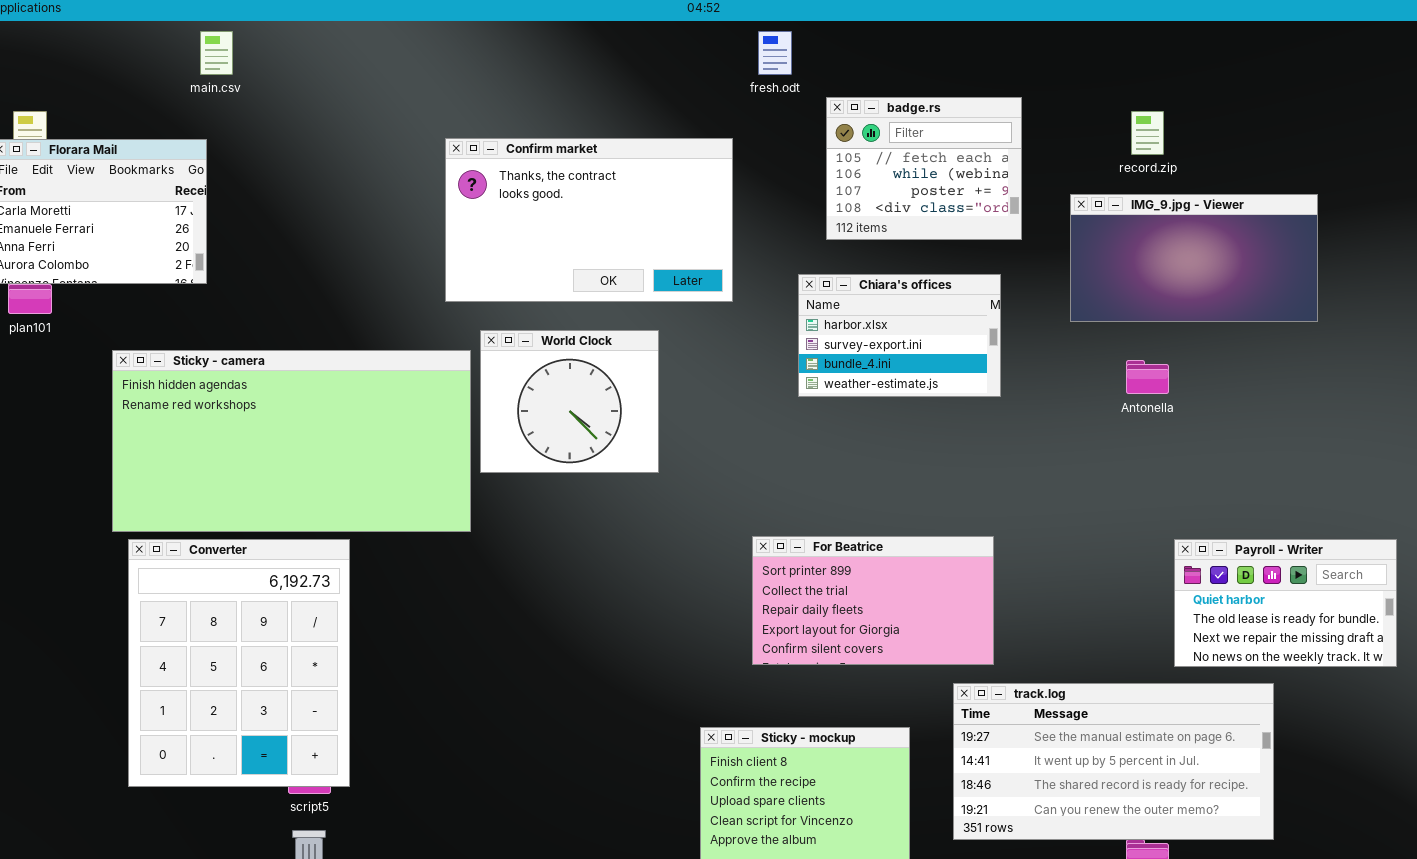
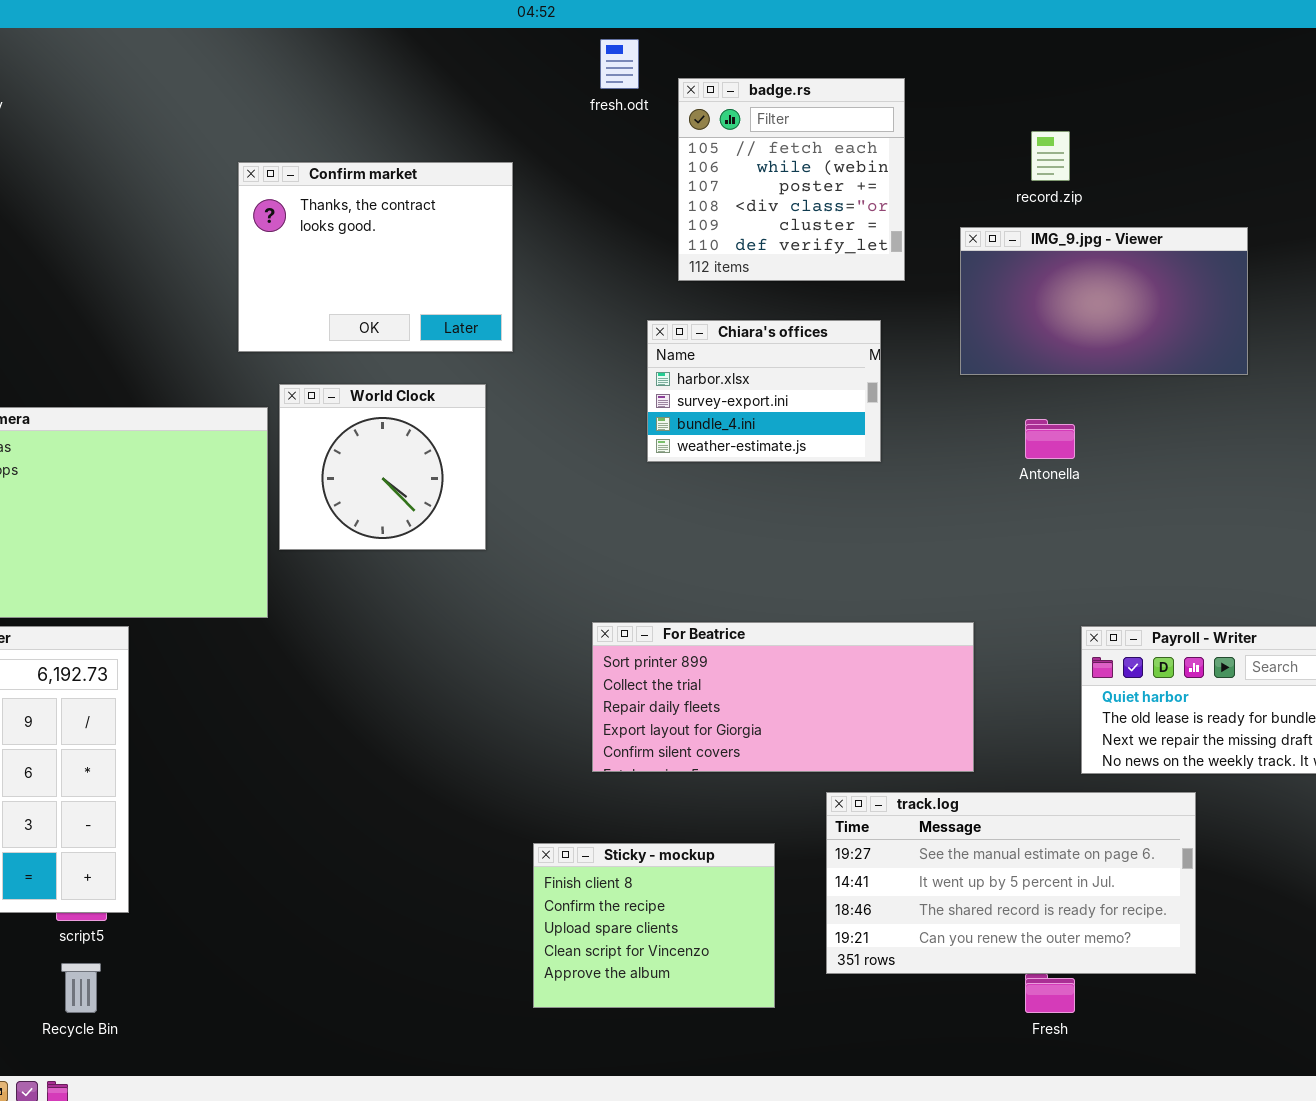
badge.rs: [826,97,1022,240] -> [678,78,905,281], resized
Confirm market: [445,138,733,302] -> [238,162,513,352], resized
For Beatrice: [752,536,994,665] -> [592,622,974,772], resized

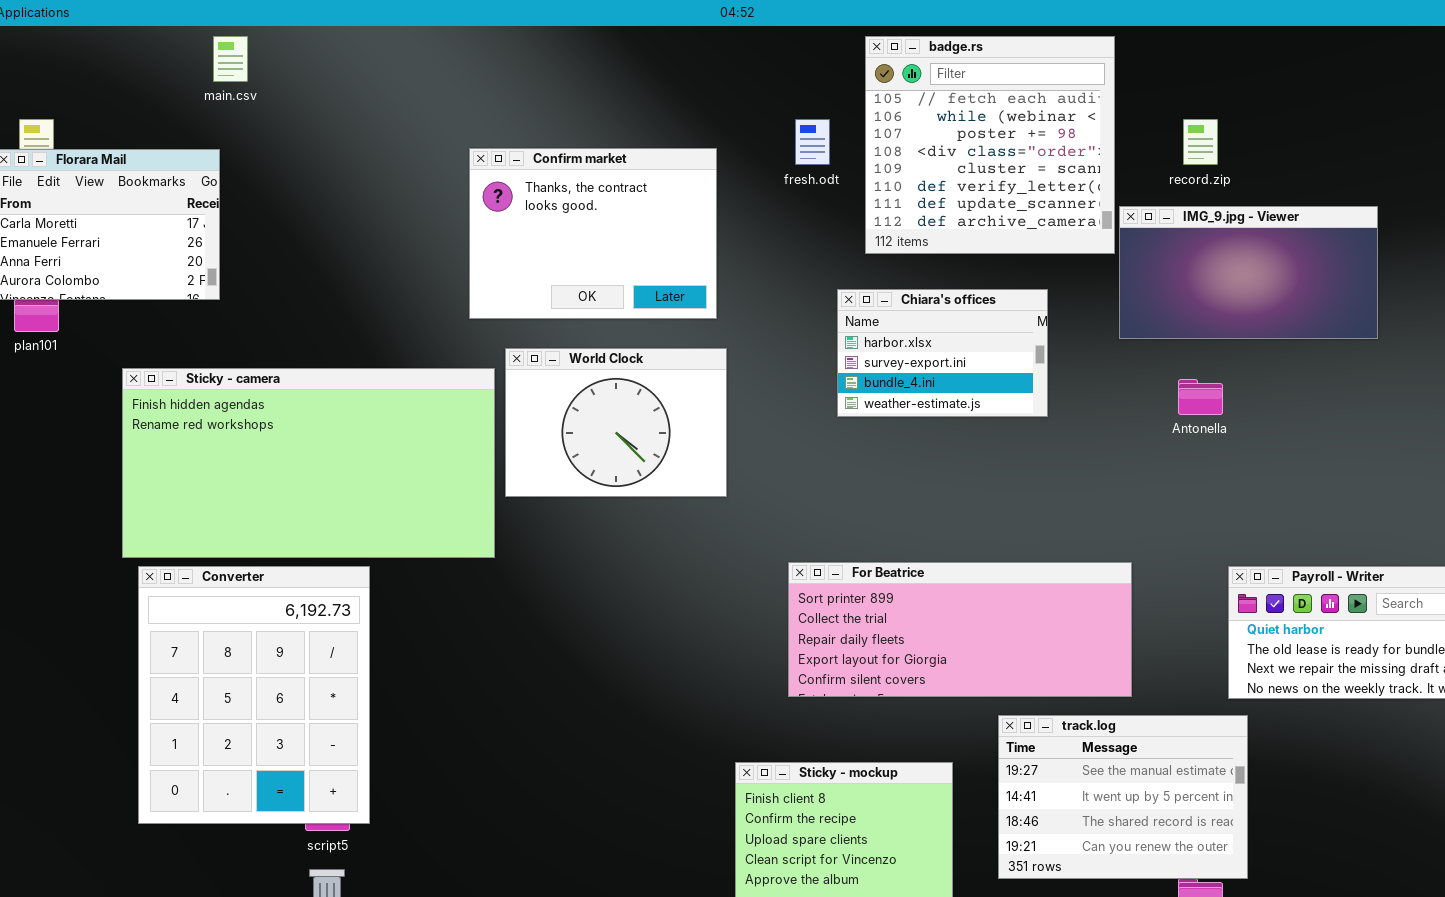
fresh.odt: [600,39,639,89] -> [795,119,830,165], moved
badge.rs: [678,78,905,281] -> [865,36,1115,254], resized
World Clock: [279,384,486,550] -> [505,348,727,497], resized
track.log: [826,792,1196,974] -> [998,715,1248,879], resized

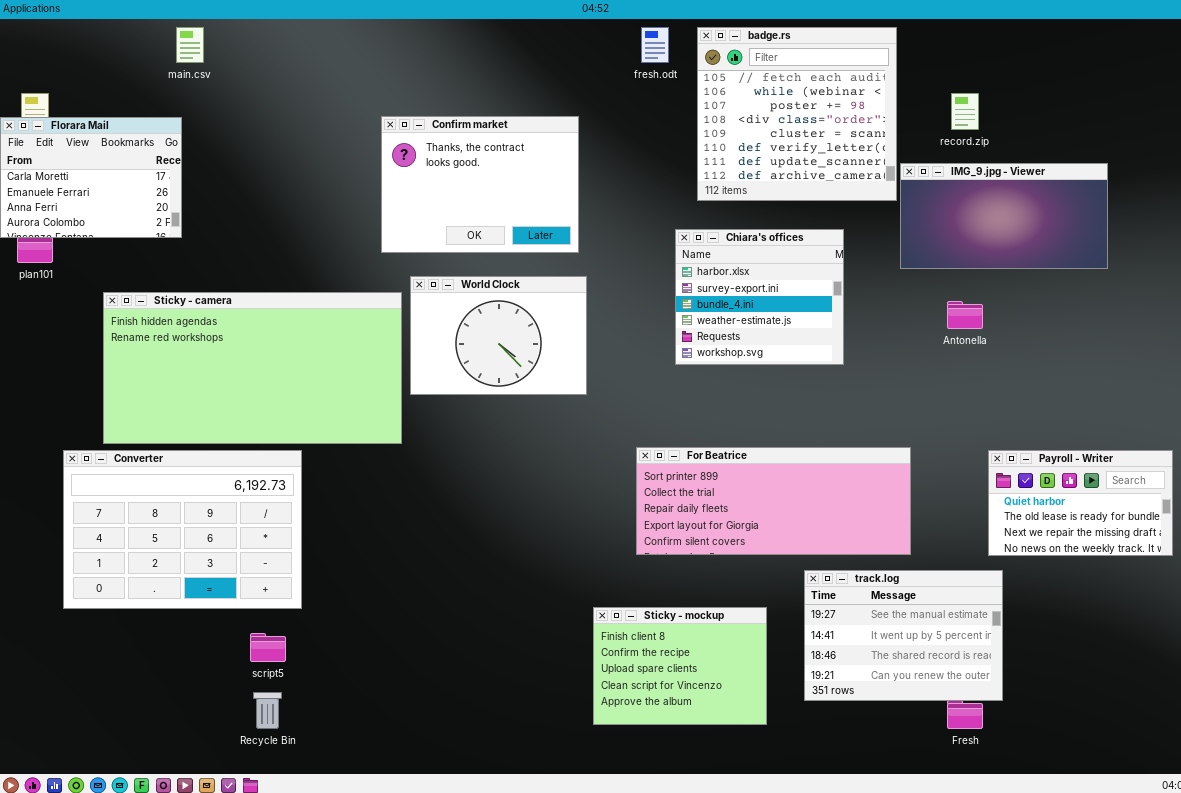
fresh.odt: [795,119,830,165] -> [641,27,669,63], moved
Chiara's offices: [837,289,1048,417] -> [675,229,844,365], resized
Converter: [138,566,370,824] -> [63,450,302,609], resized

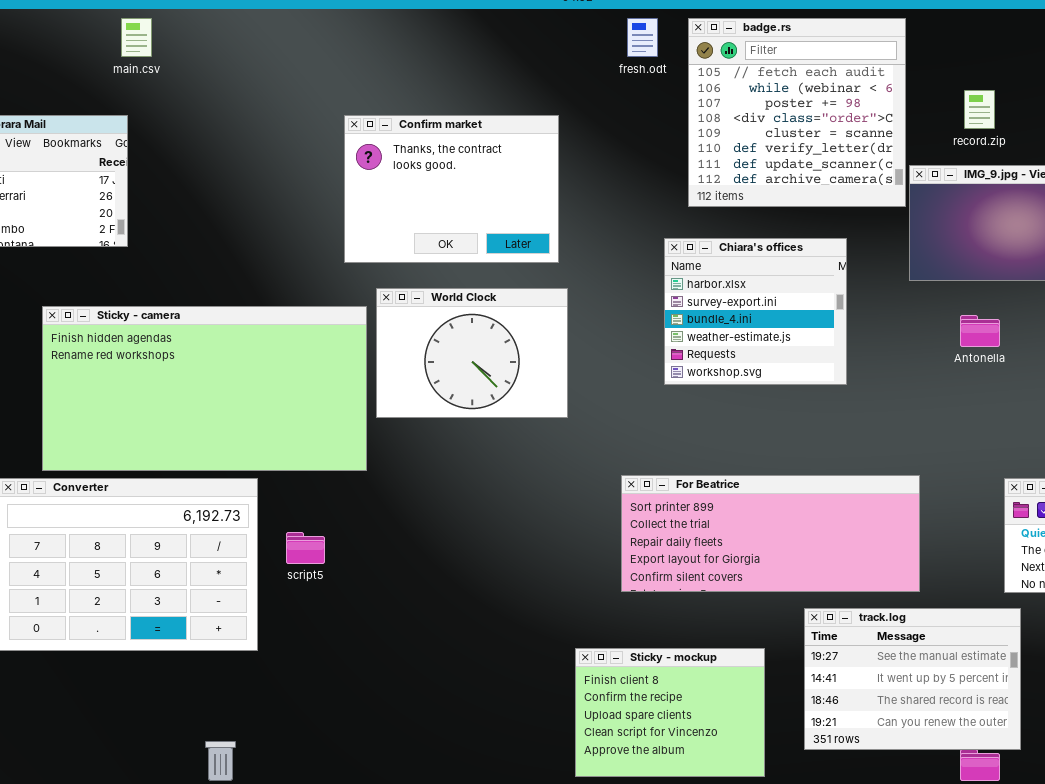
script5: [250,633,286,662] -> [286,532,325,564], moved

